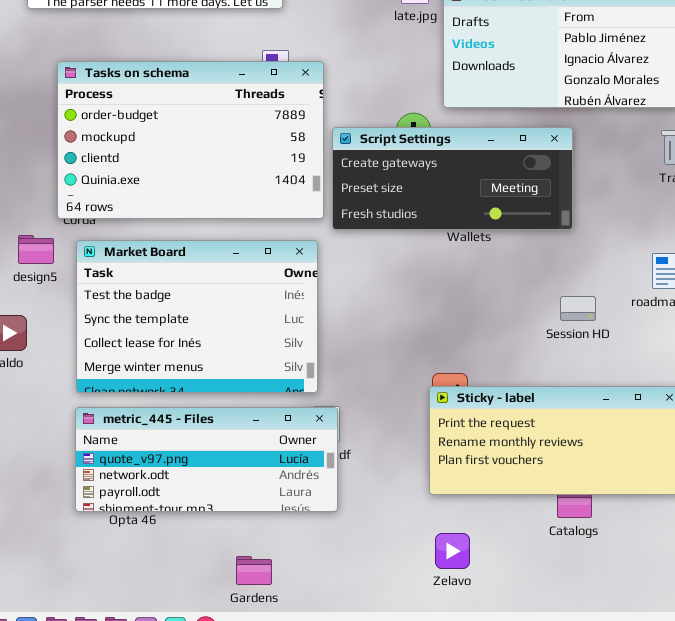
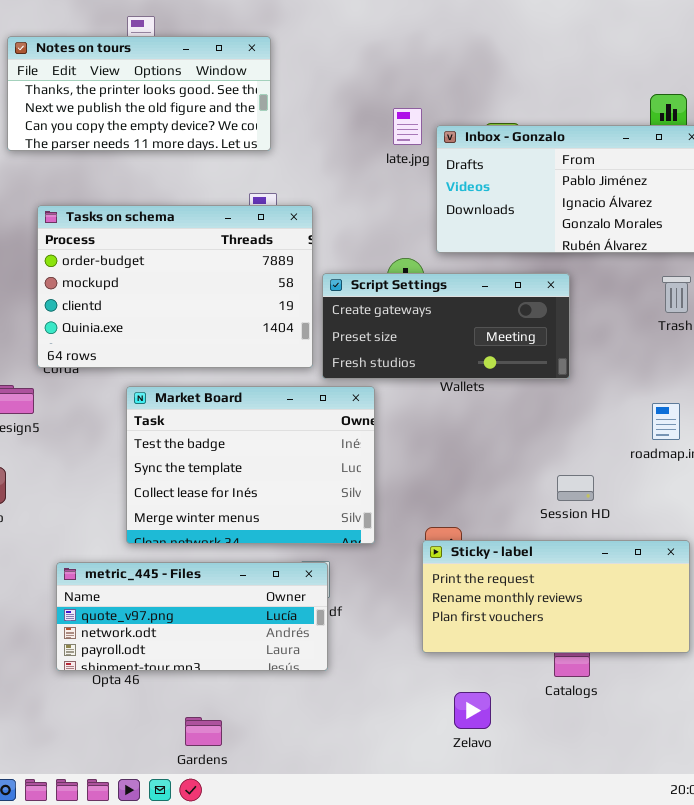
Market Board: [76,240,318,393] -> [126,386,375,544], moved
Session HD: [560,296,596,321] -> [557,475,594,501], moved
Zelavo: [435,533,470,569] -> [454,692,491,729], moved
Gardens: [236,556,272,585] -> [185,717,222,746], moved

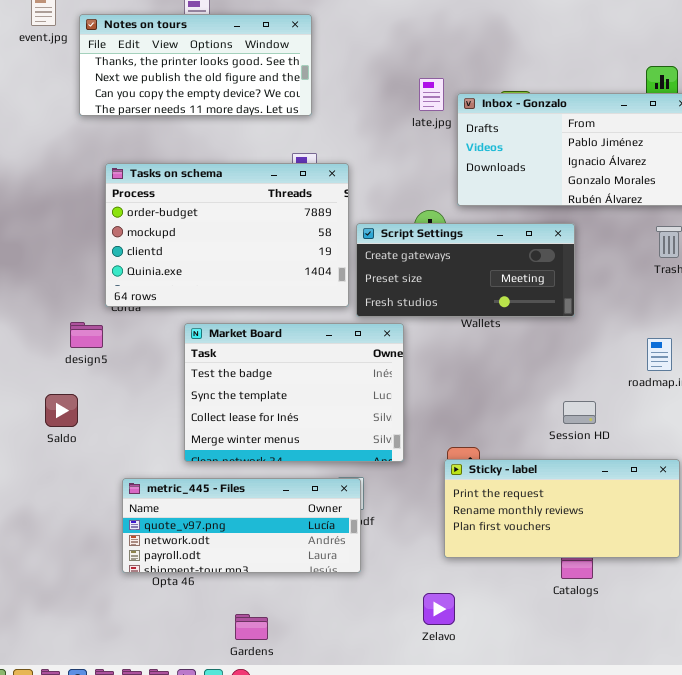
Zelavo: [454,692,491,729] -> [423,593,455,625], moved

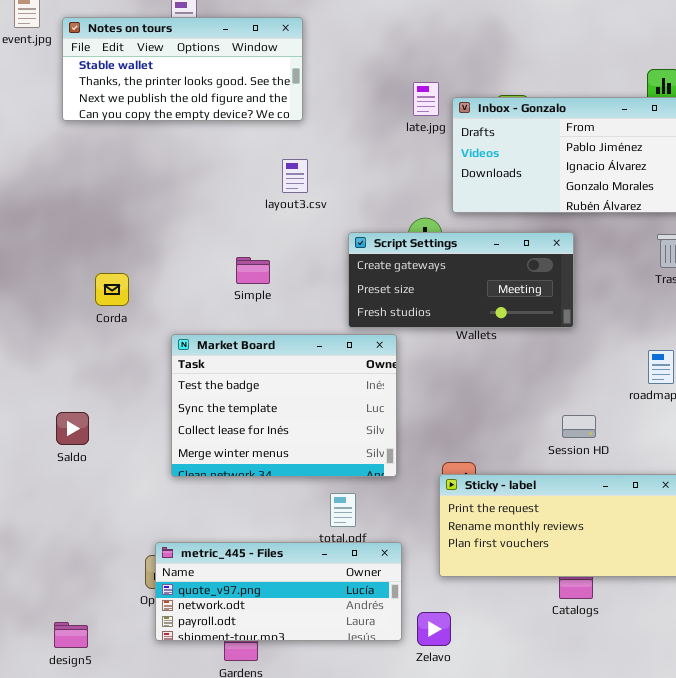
Notes on tours: [79,14,312,116] -> [62,17,303,121], scrolled up 1 row
Tasks on schema: [105,163,349,307] -> none, closed
design5: [70,322,103,348] -> [54,622,88,648], moved
Saldo: [45,394,78,427] -> [56,412,89,445], moved
metric_445 - Files: [122,478,361,573] -> [155,542,402,641], moved

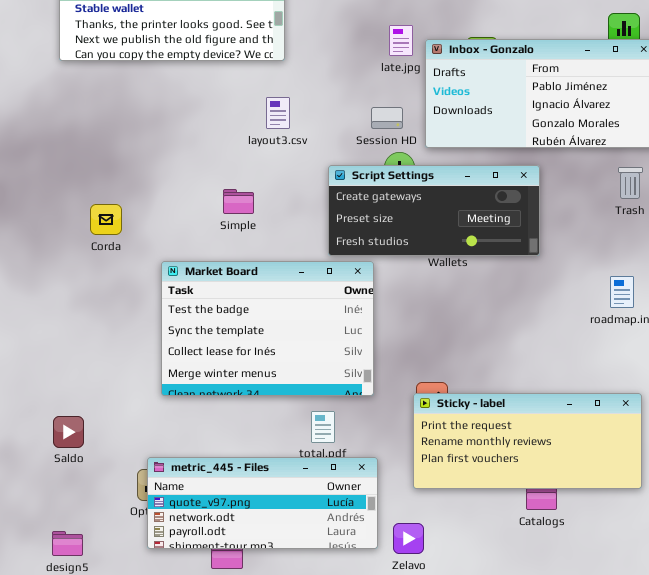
Saldo: [56,412,89,445] -> [53,416,84,448], moved
Session HD: [562,415,596,438] -> [371,107,403,129], moved

